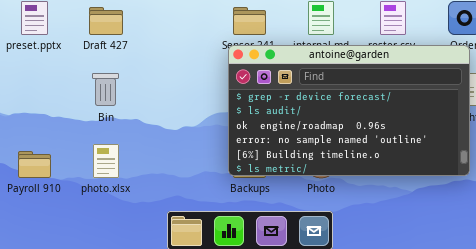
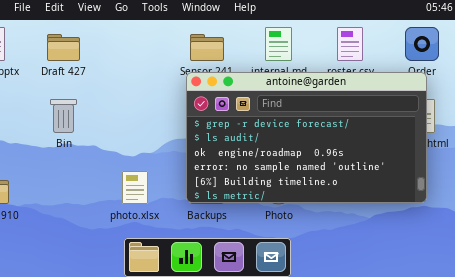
photo.xlsx: [93,144,119,178] -> [122,171,148,204], moved

